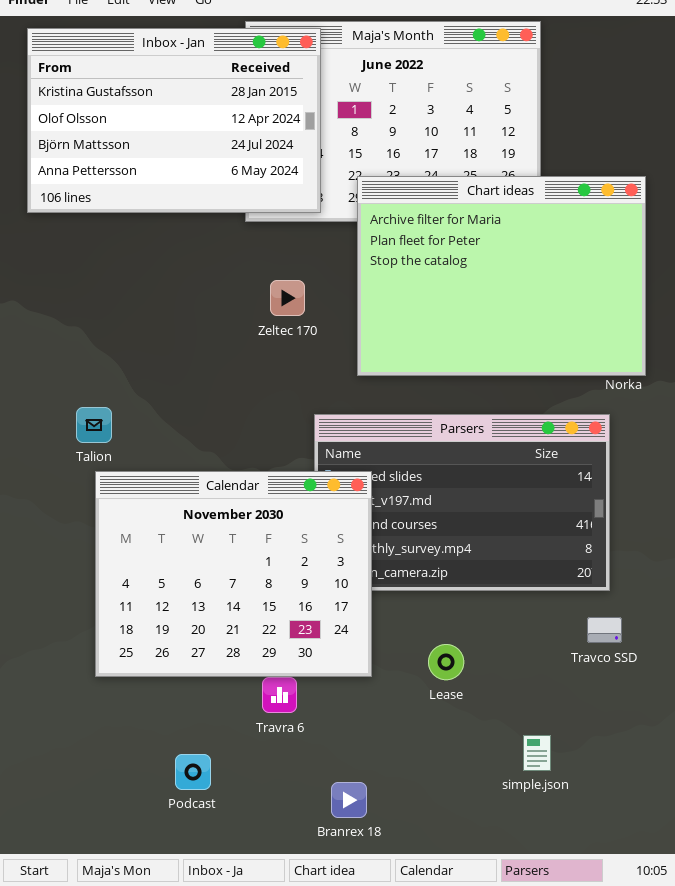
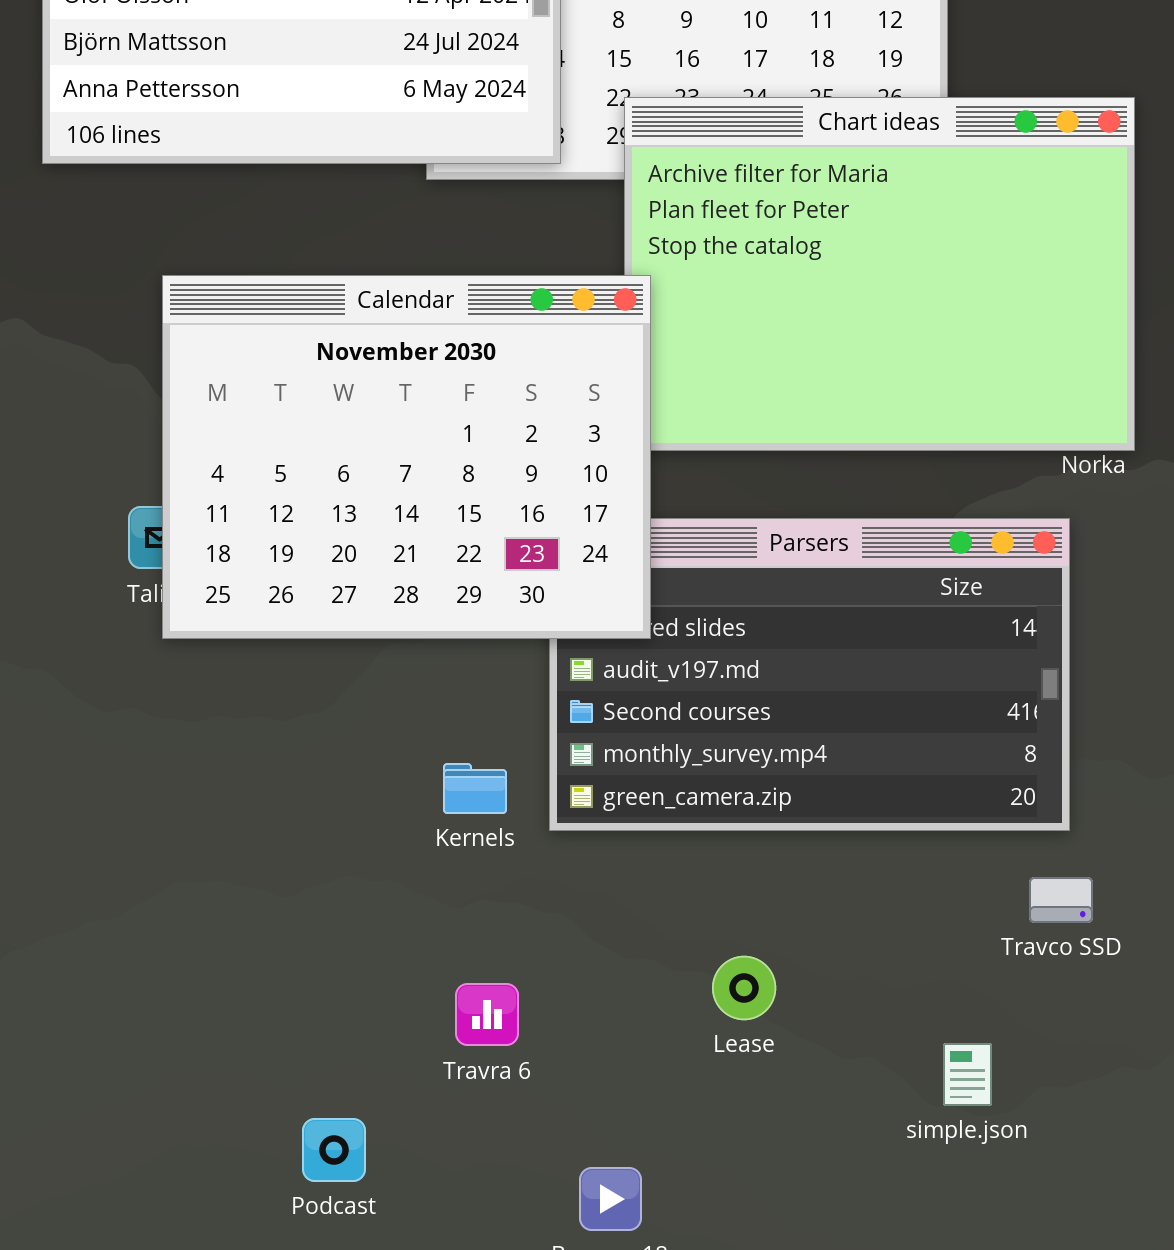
Calendar: [95,471,372,677] -> [162,275,651,639], moved
Lease: [428,644,464,680] -> [712,956,776,1020], moved
simple.json: [523,735,551,771] -> [943,1043,992,1106], moved

